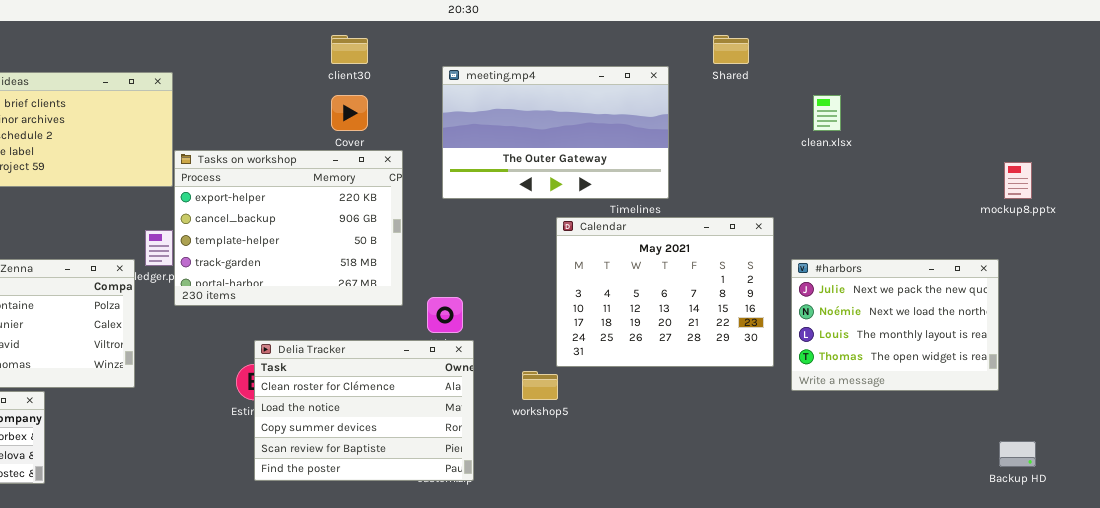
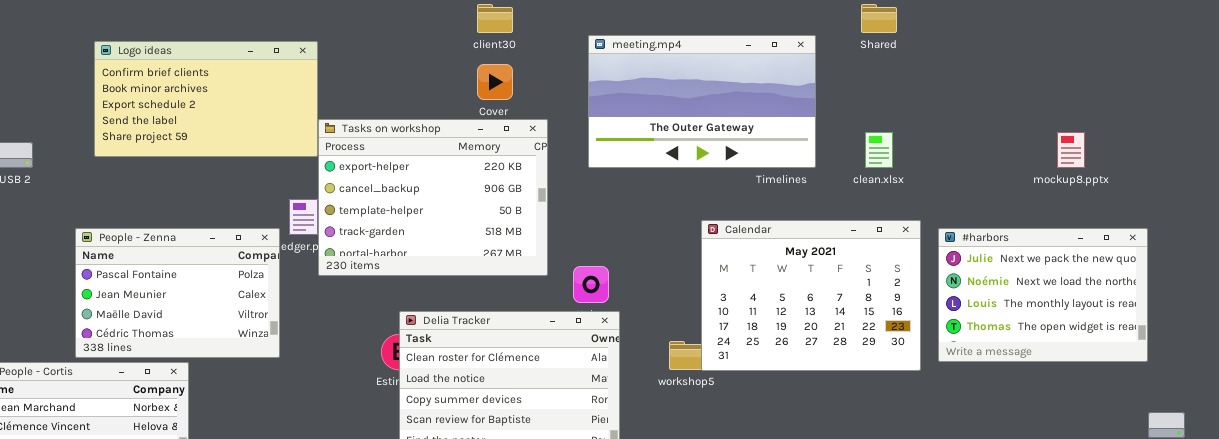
clean.xlsx: [813,95,841,131] -> [865,132,893,168], moved
mockup8.pptx: [1004,162,1032,199] -> [1057,132,1085,168], moved
Calendar: [556,217,774,367] -> [701,220,921,371], moved

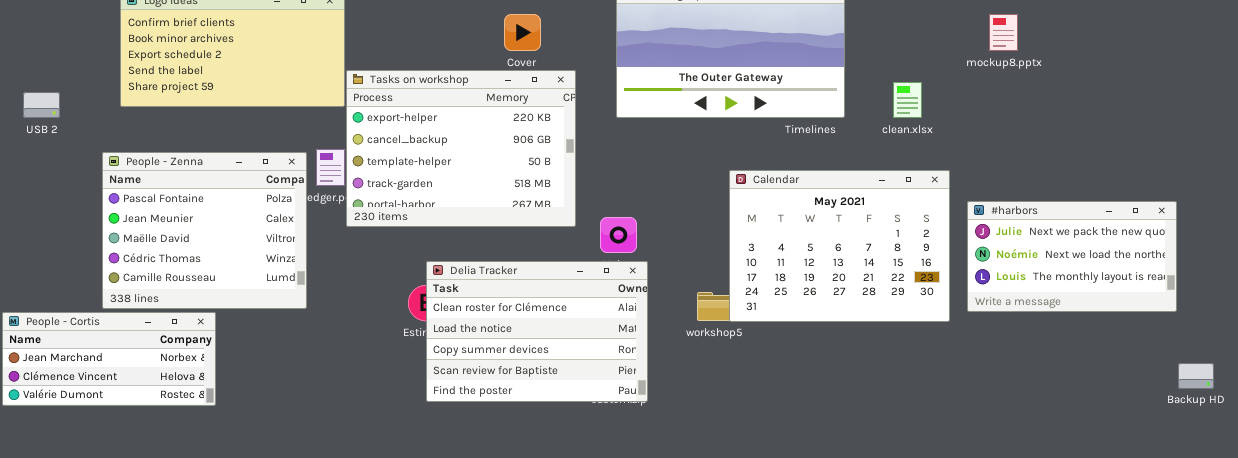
mockup8.pptx: [1057,132,1085,168] -> [989,14,1018,51], moved
People - Zenna: [75,228,280,358] -> [102,152,307,309], resized
#harbors: [938,228,1148,362] -> [967,201,1177,312], resized

